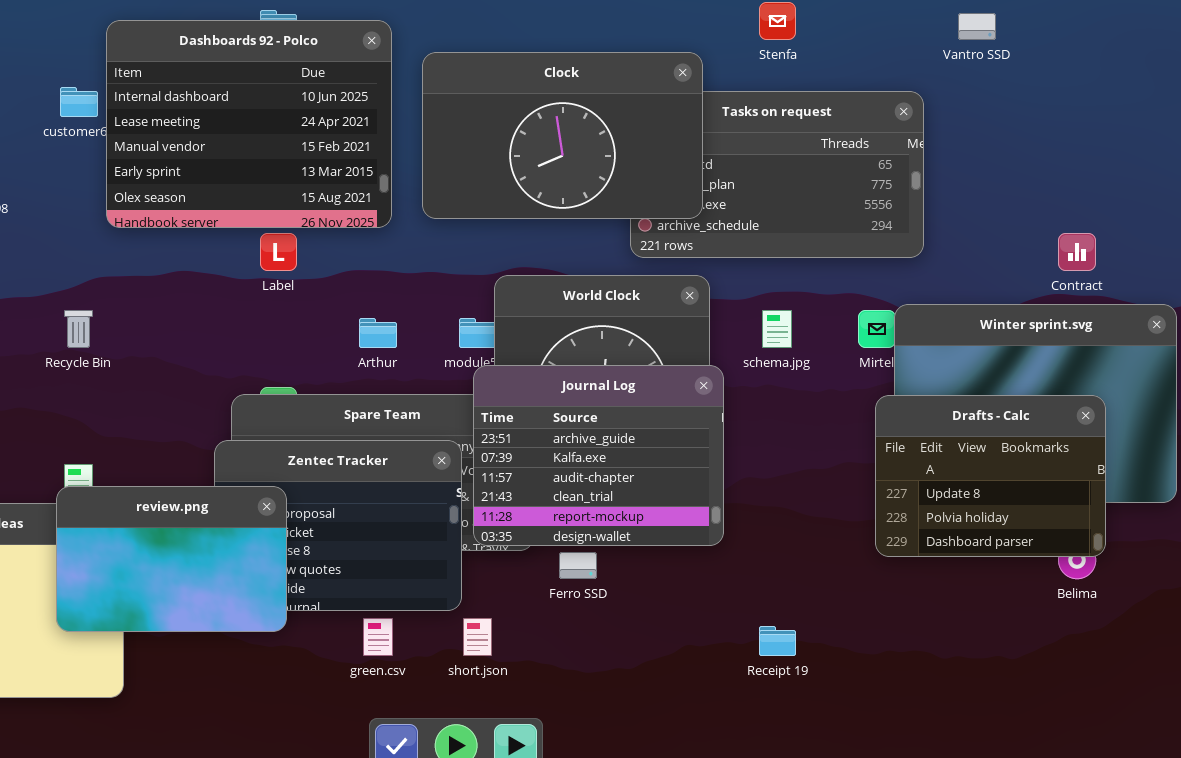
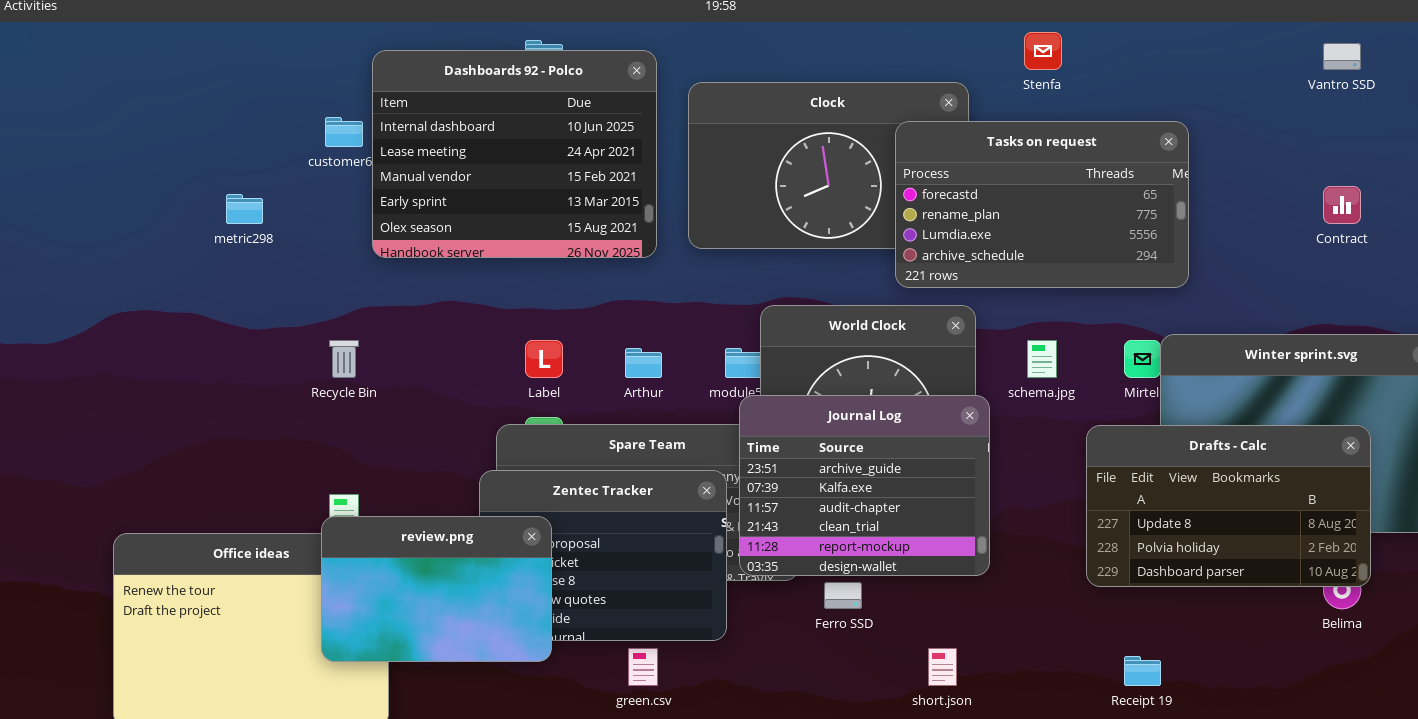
Vantro SSD: [958,13,996,40] -> [1323,43,1361,70], moved
Tasks on request: [630,91,924,258] -> [895,121,1189,288], raised
Label: [260,233,297,271] -> [525,340,563,378], moved
Contract: [1058,233,1096,271] -> [1323,186,1361,224], moved
Drafts - Calc: [875,395,1106,557] -> [1086,425,1371,587], resized
short.json: [463,618,492,656] -> [928,648,957,686], moved
Receipt 19: [759,626,796,656] -> [1124,656,1161,686], moved

